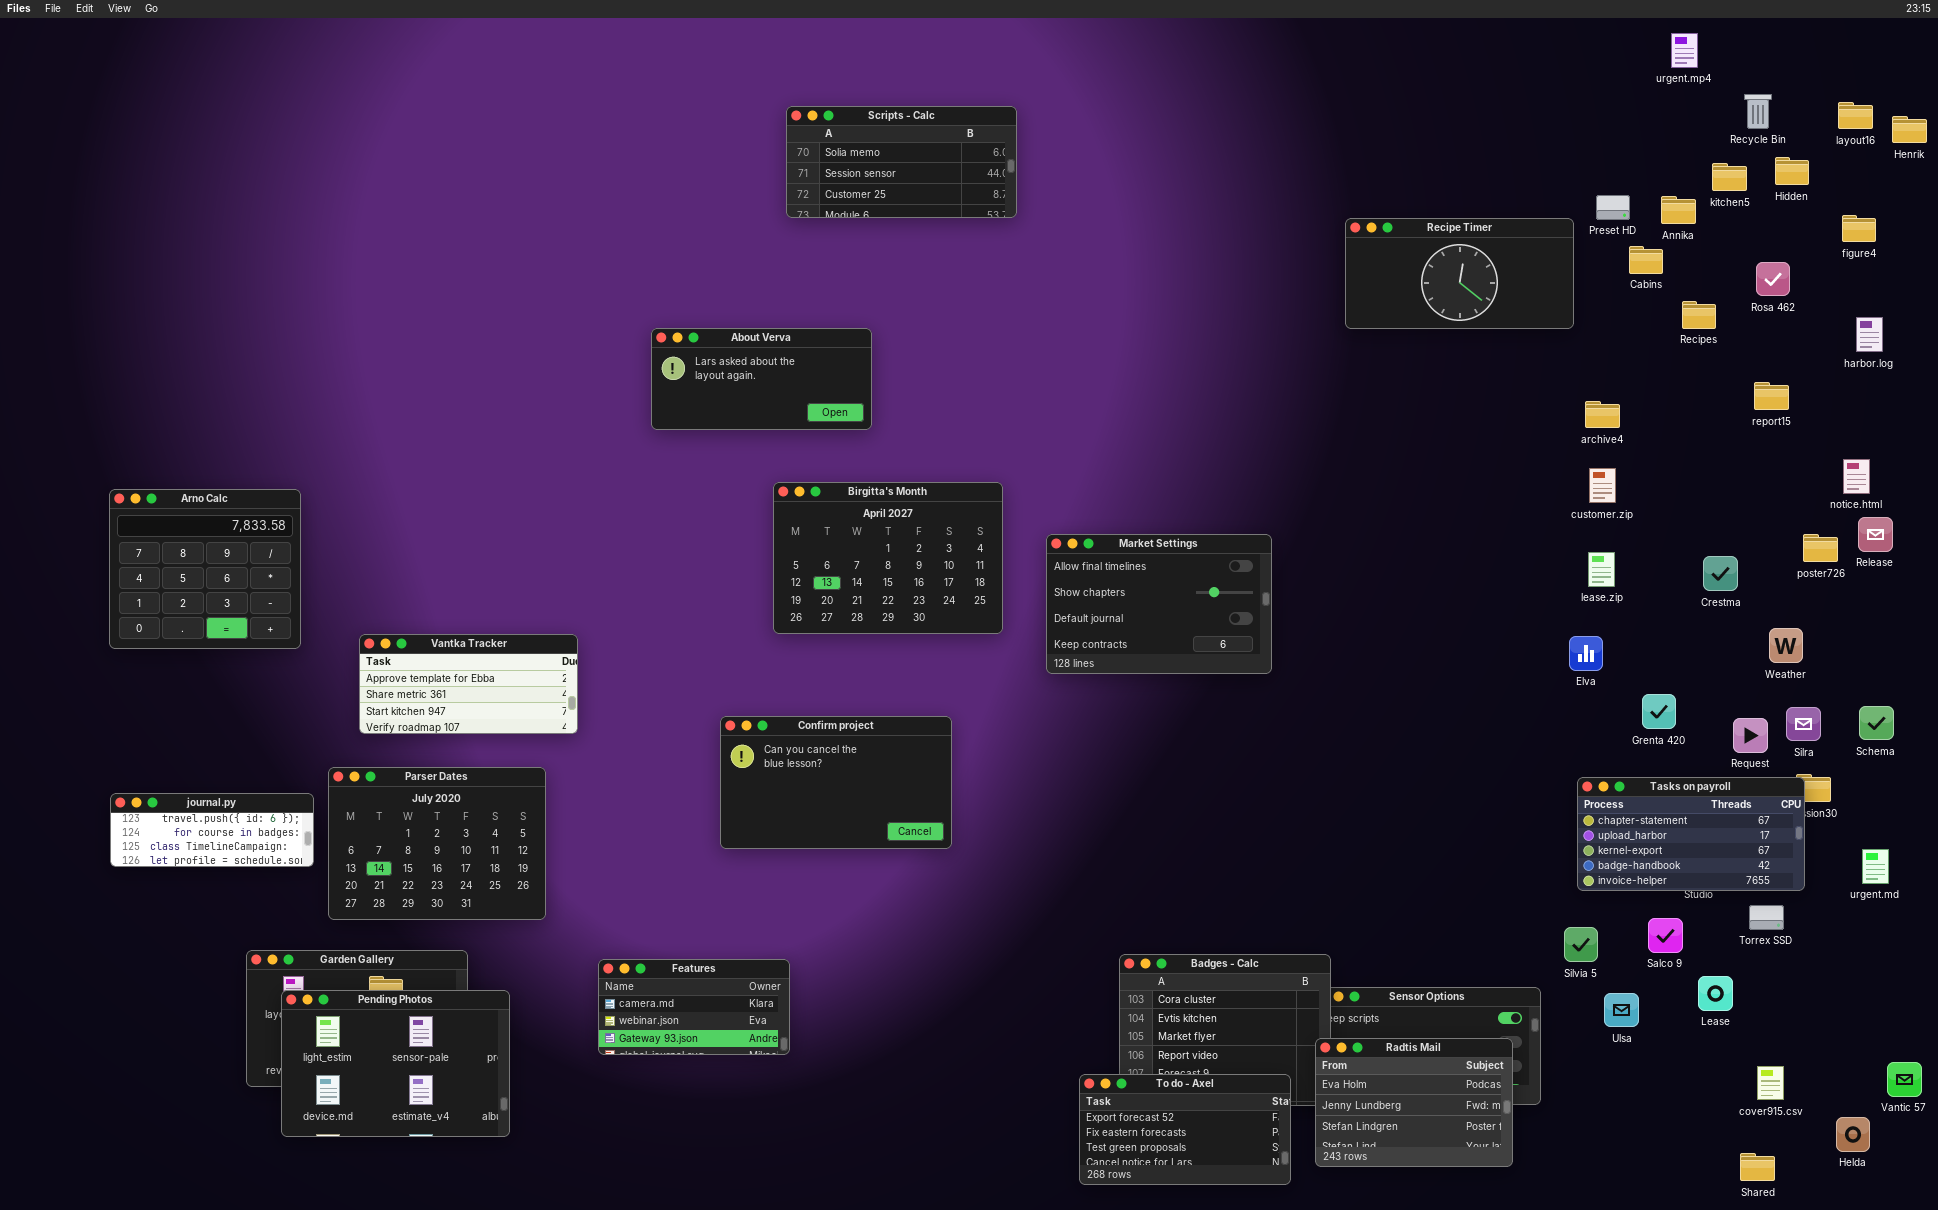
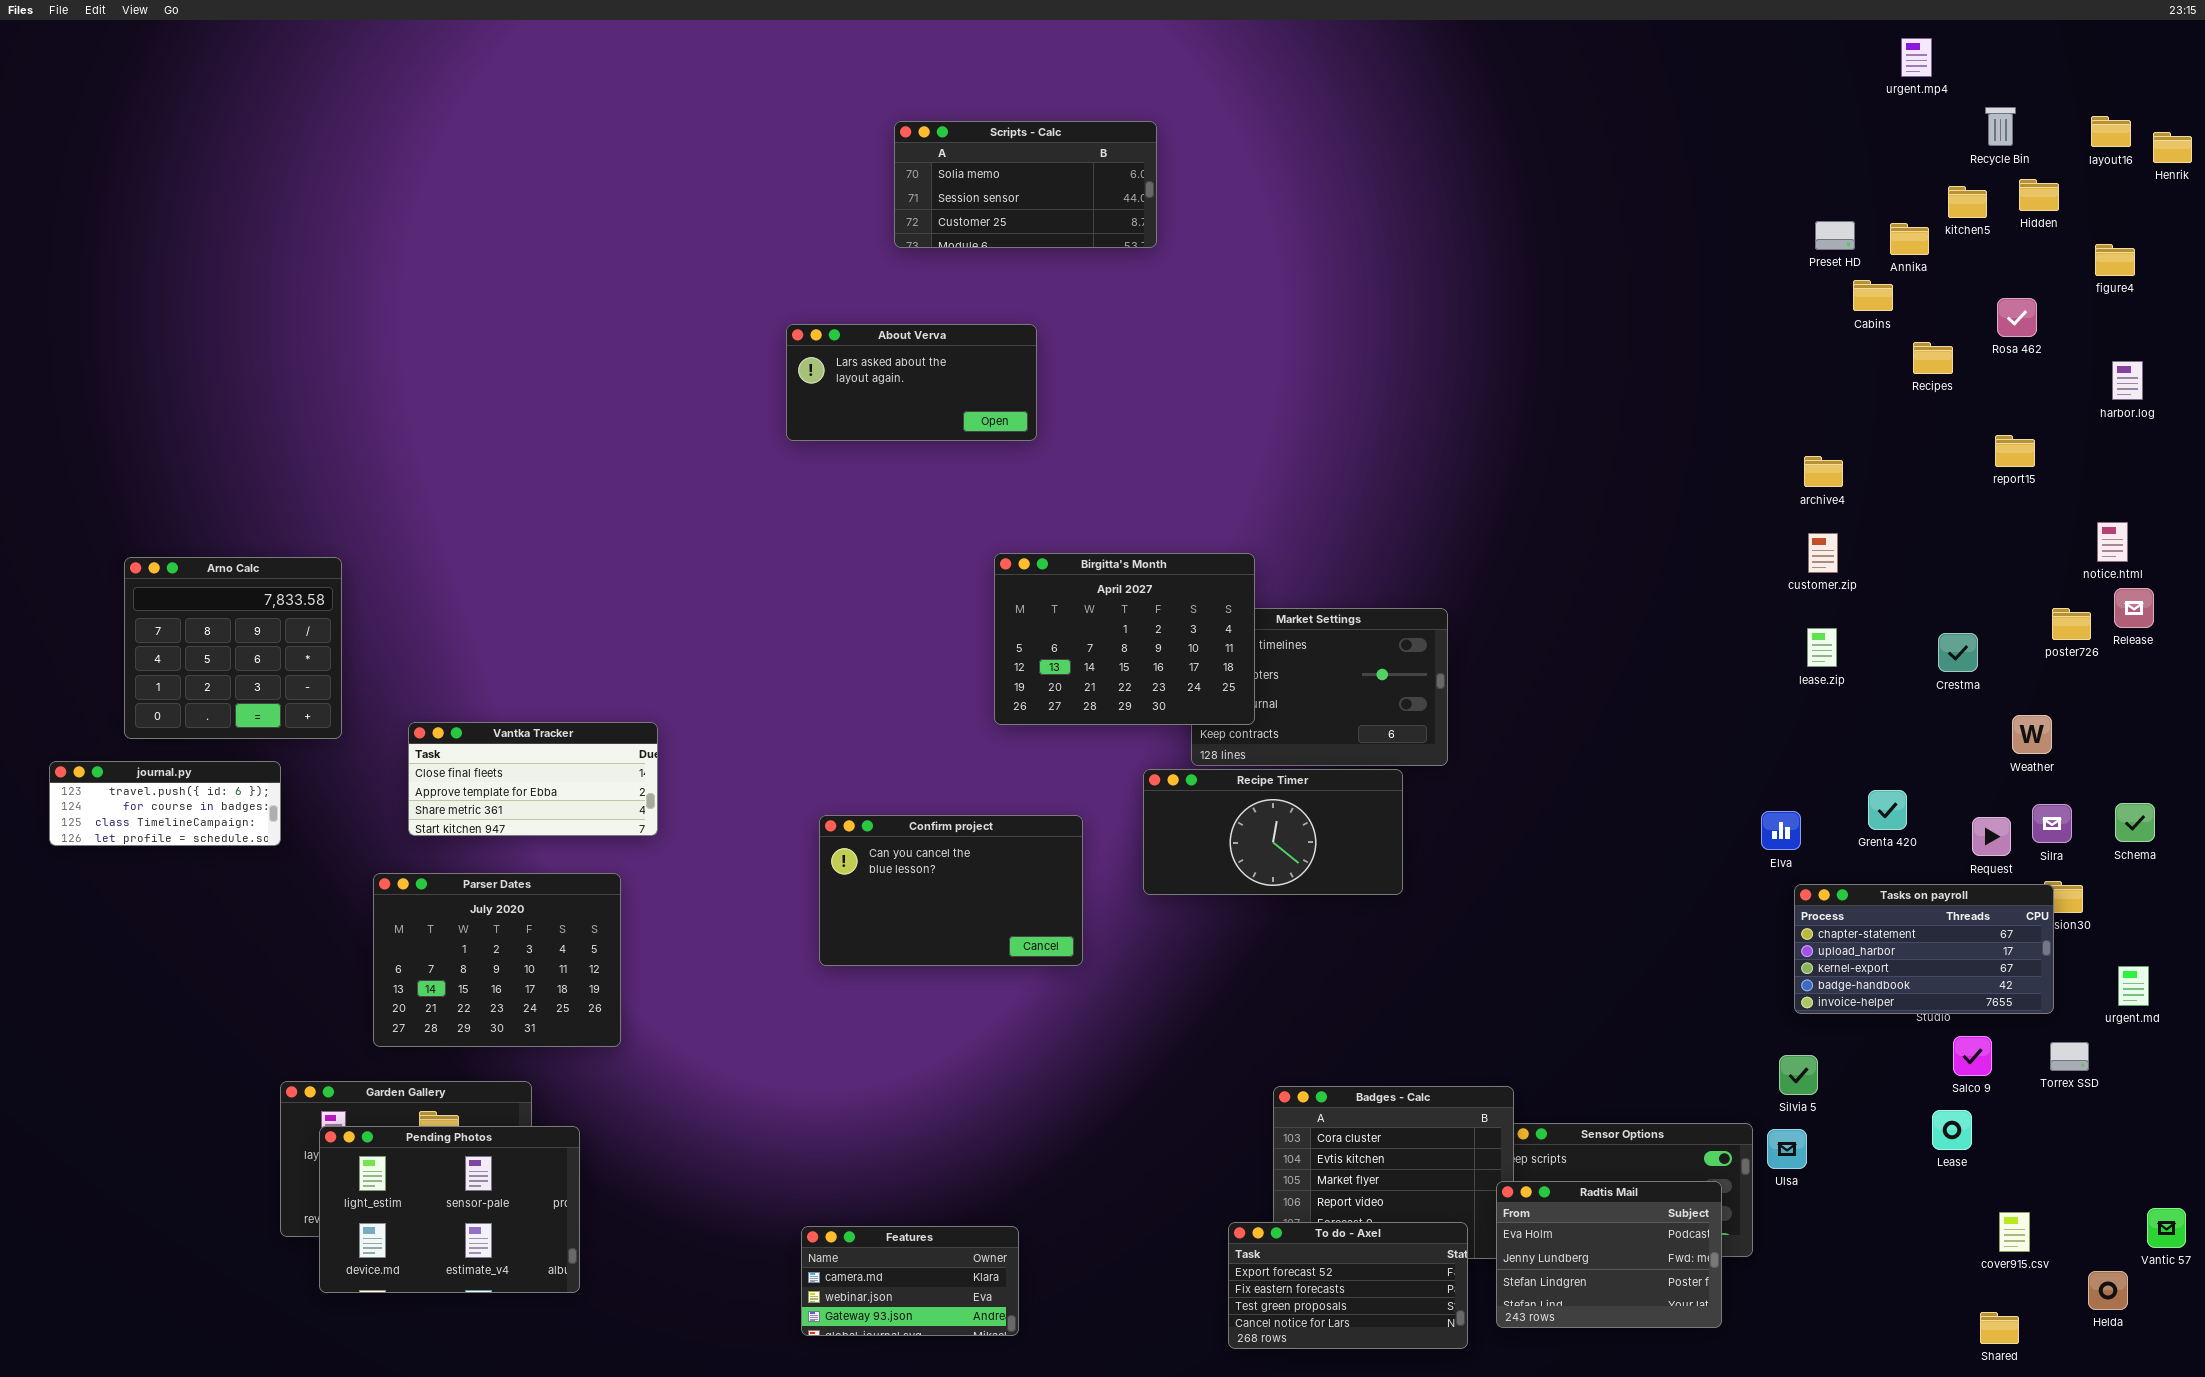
Recipe Timer: [1345,218,1574,329] -> [1143,769,1403,895], moved
About Verva: [651,328,872,430] -> [786,324,1037,441], moved
Birgitta's Month: [773,482,1003,634] -> [994,553,1255,725], moved
Vantka Tracker: [359,634,578,734] -> [408,722,658,836], scrolled up 1 row
Elva: [1569,636,1603,671] -> [1761,811,1801,850], moved
journal.py: [110,793,314,867] -> [49,761,281,846], moved
Torrex SSD: [1749,905,1784,930] -> [2050,1042,2089,1071], moved
Salco 9: [1648,918,1683,953] -> [1953,1036,1992,1076], moved
Features: [598,959,790,1055] -> [801,1226,1019,1336], moved
Ulsa: [1604,993,1639,1027] -> [1767,1129,1807,1169], moved

